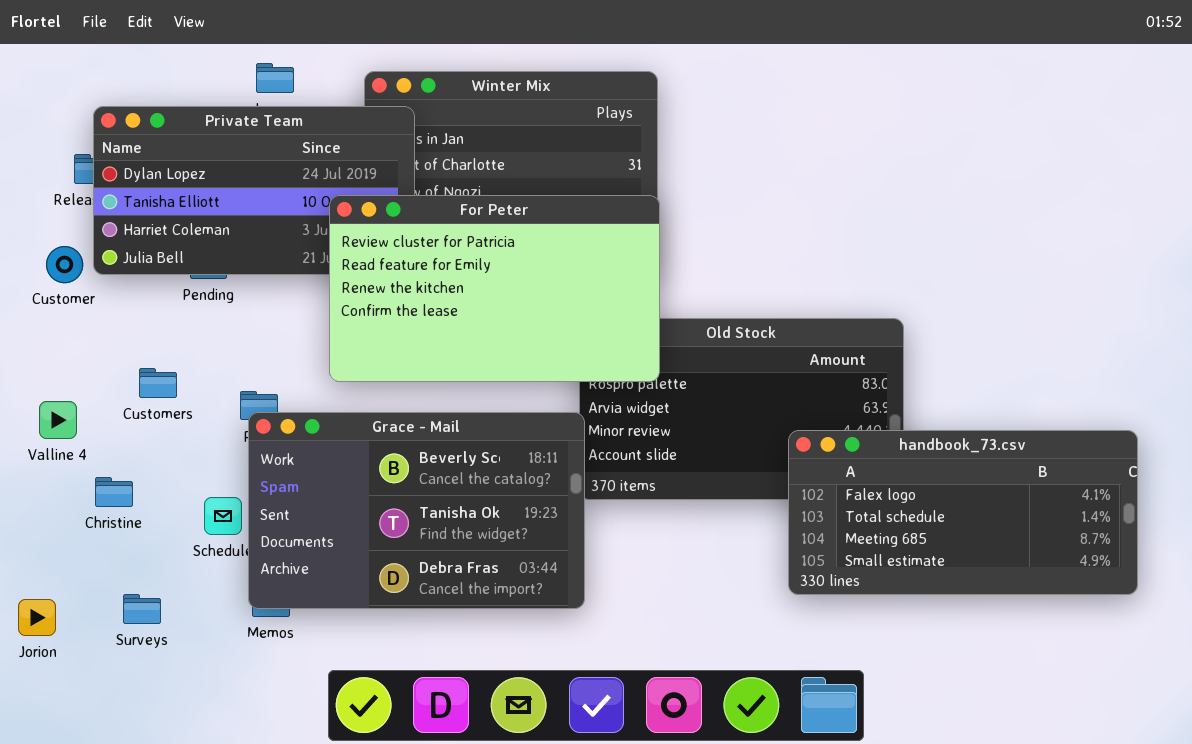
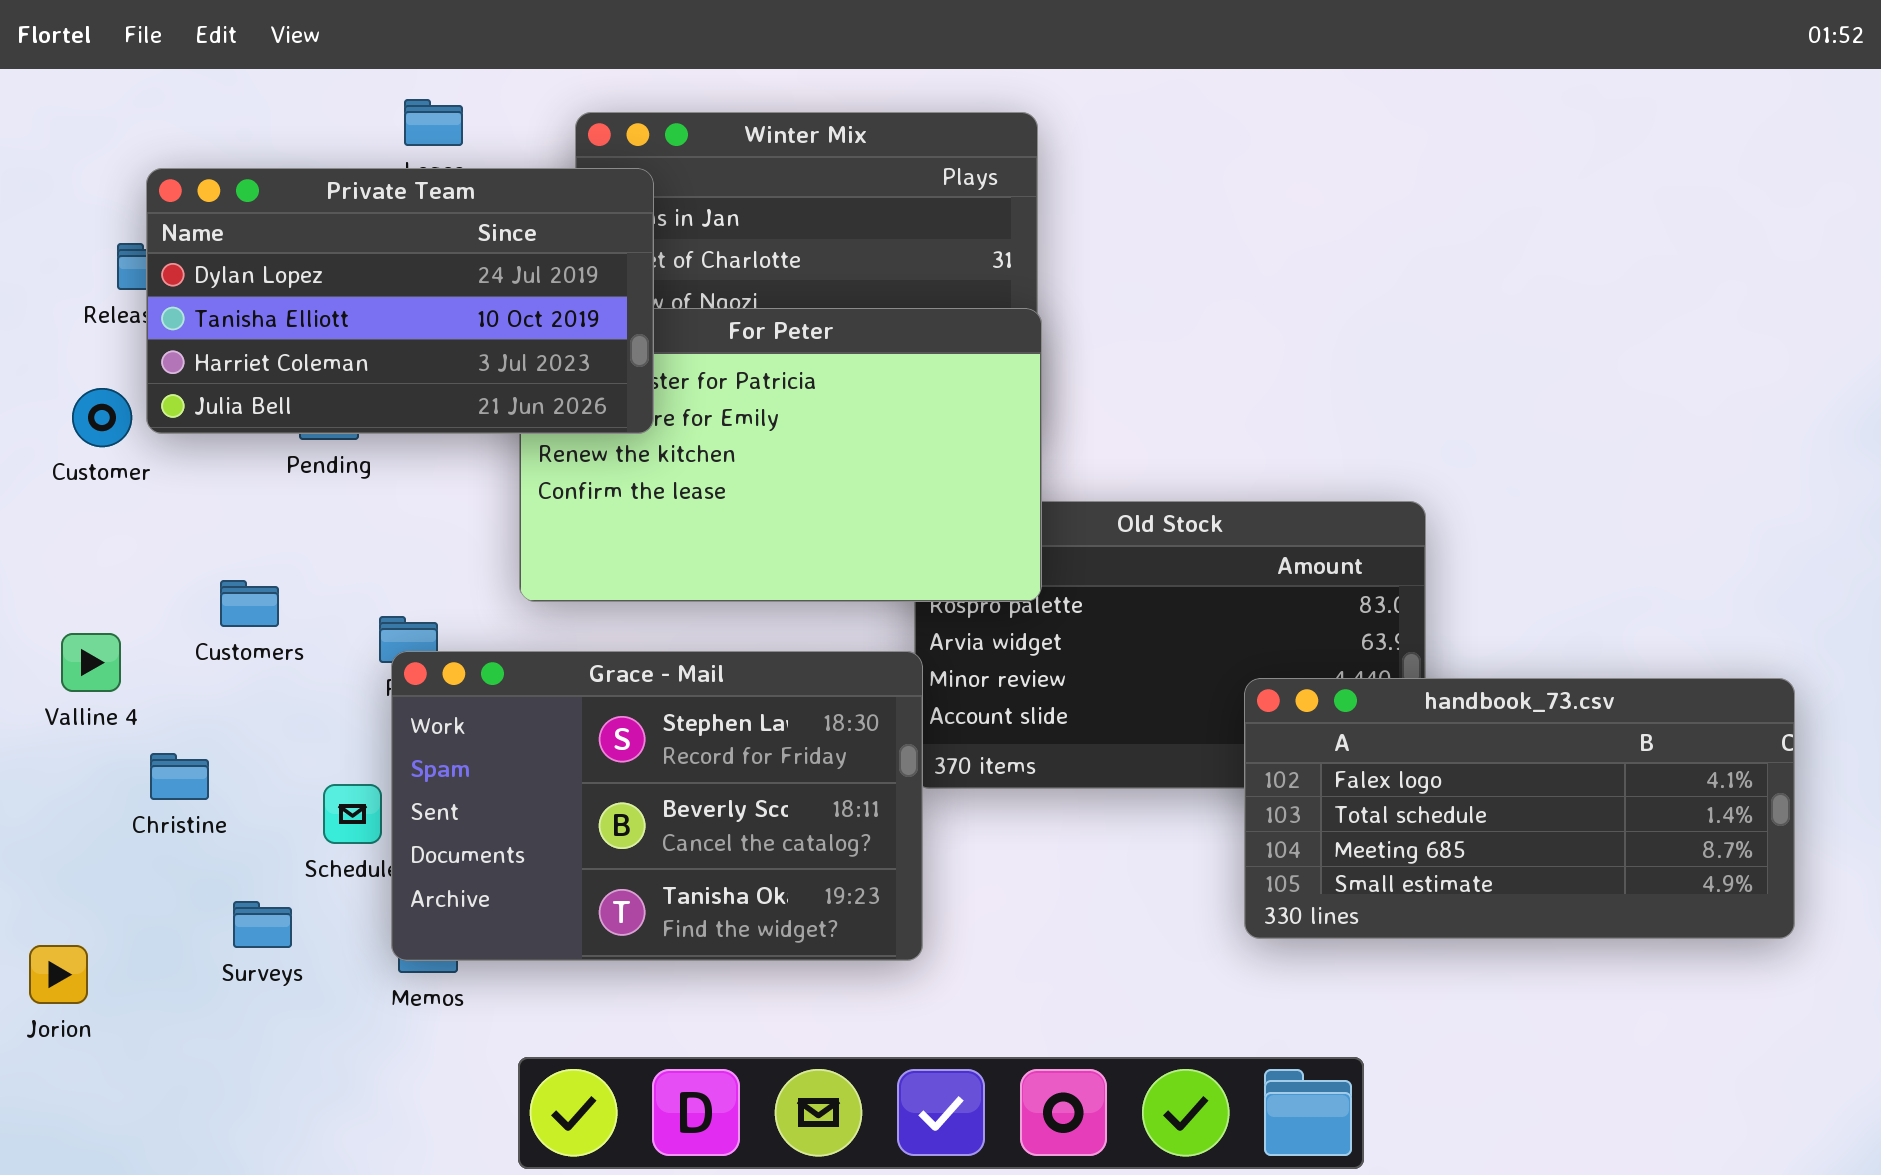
Private Team: [93,106,415,275] -> [146,168,654,434], raised
Grace - Mail: [248,412,585,609] -> [391,651,923,961], scrolled up 1 row
Surveys: [123,594,161,624] -> [233,901,292,948], moved

